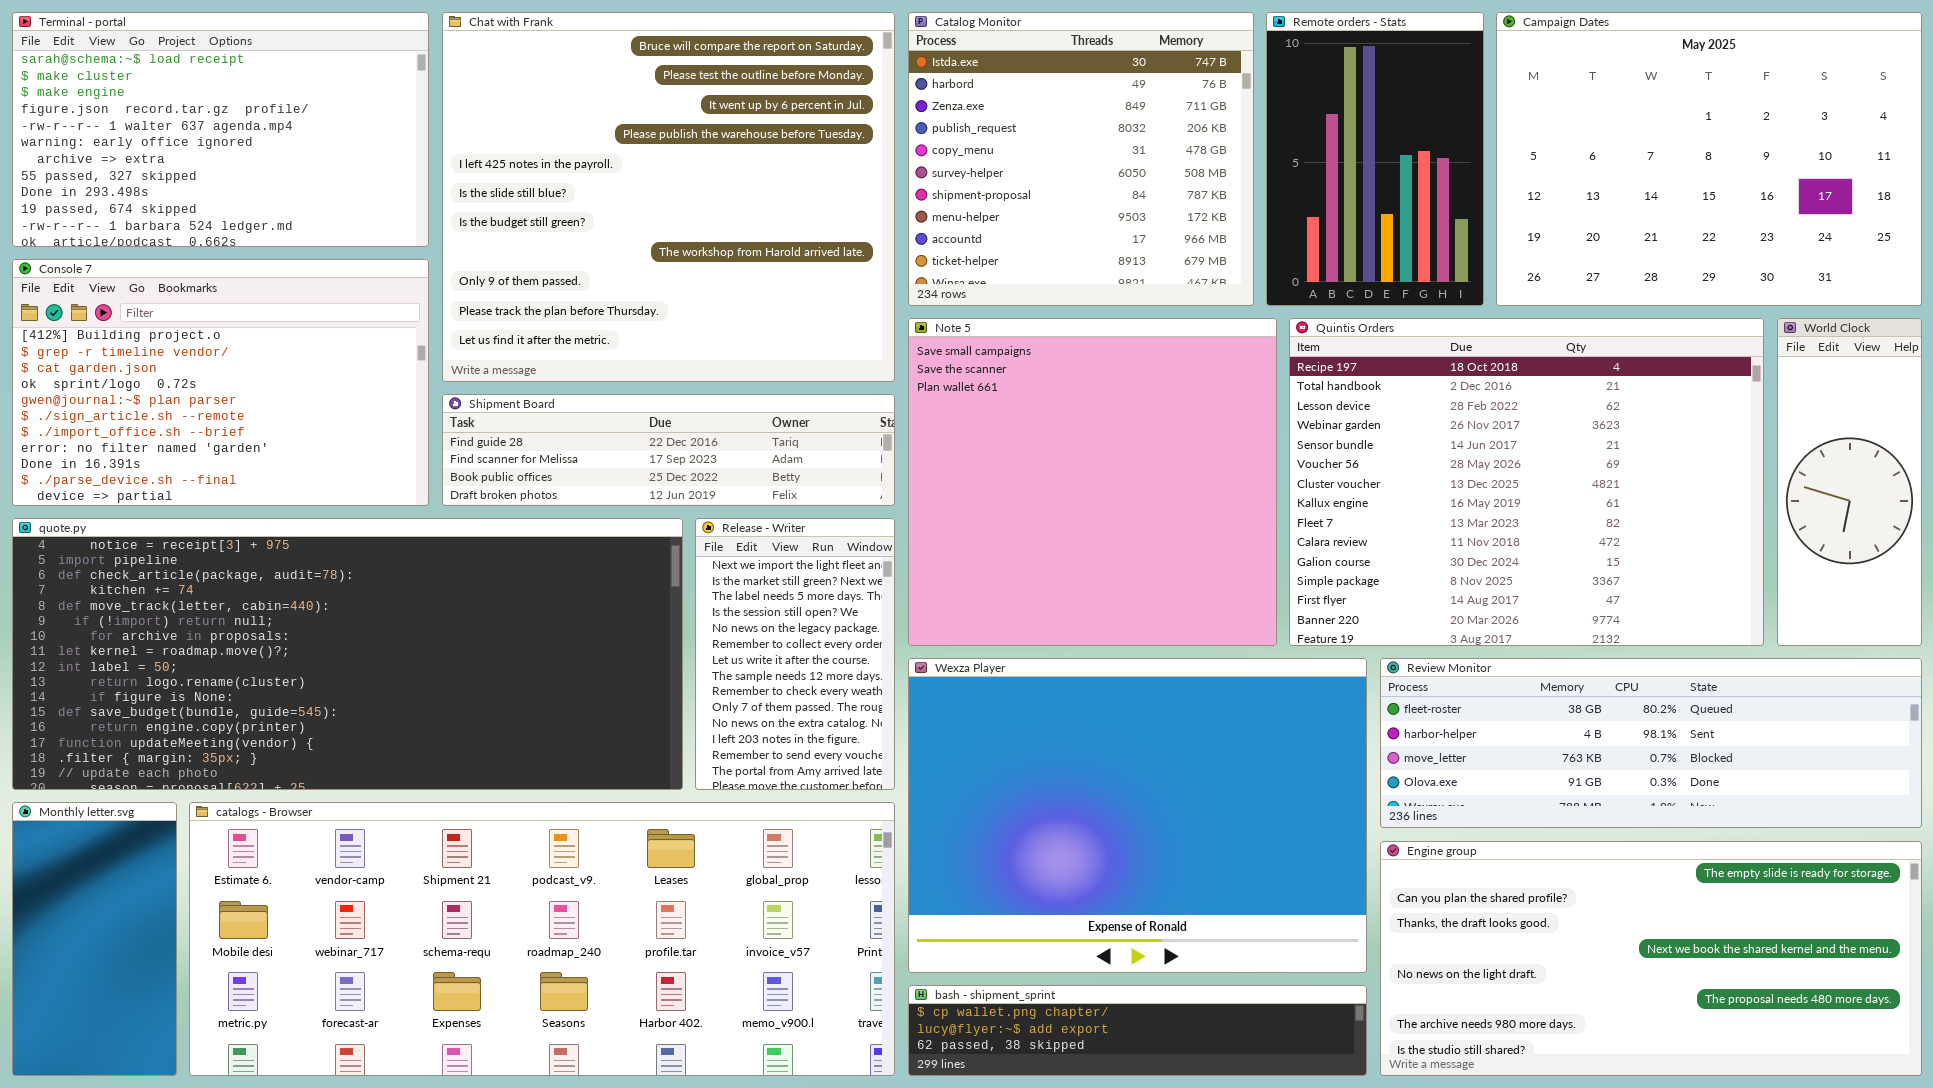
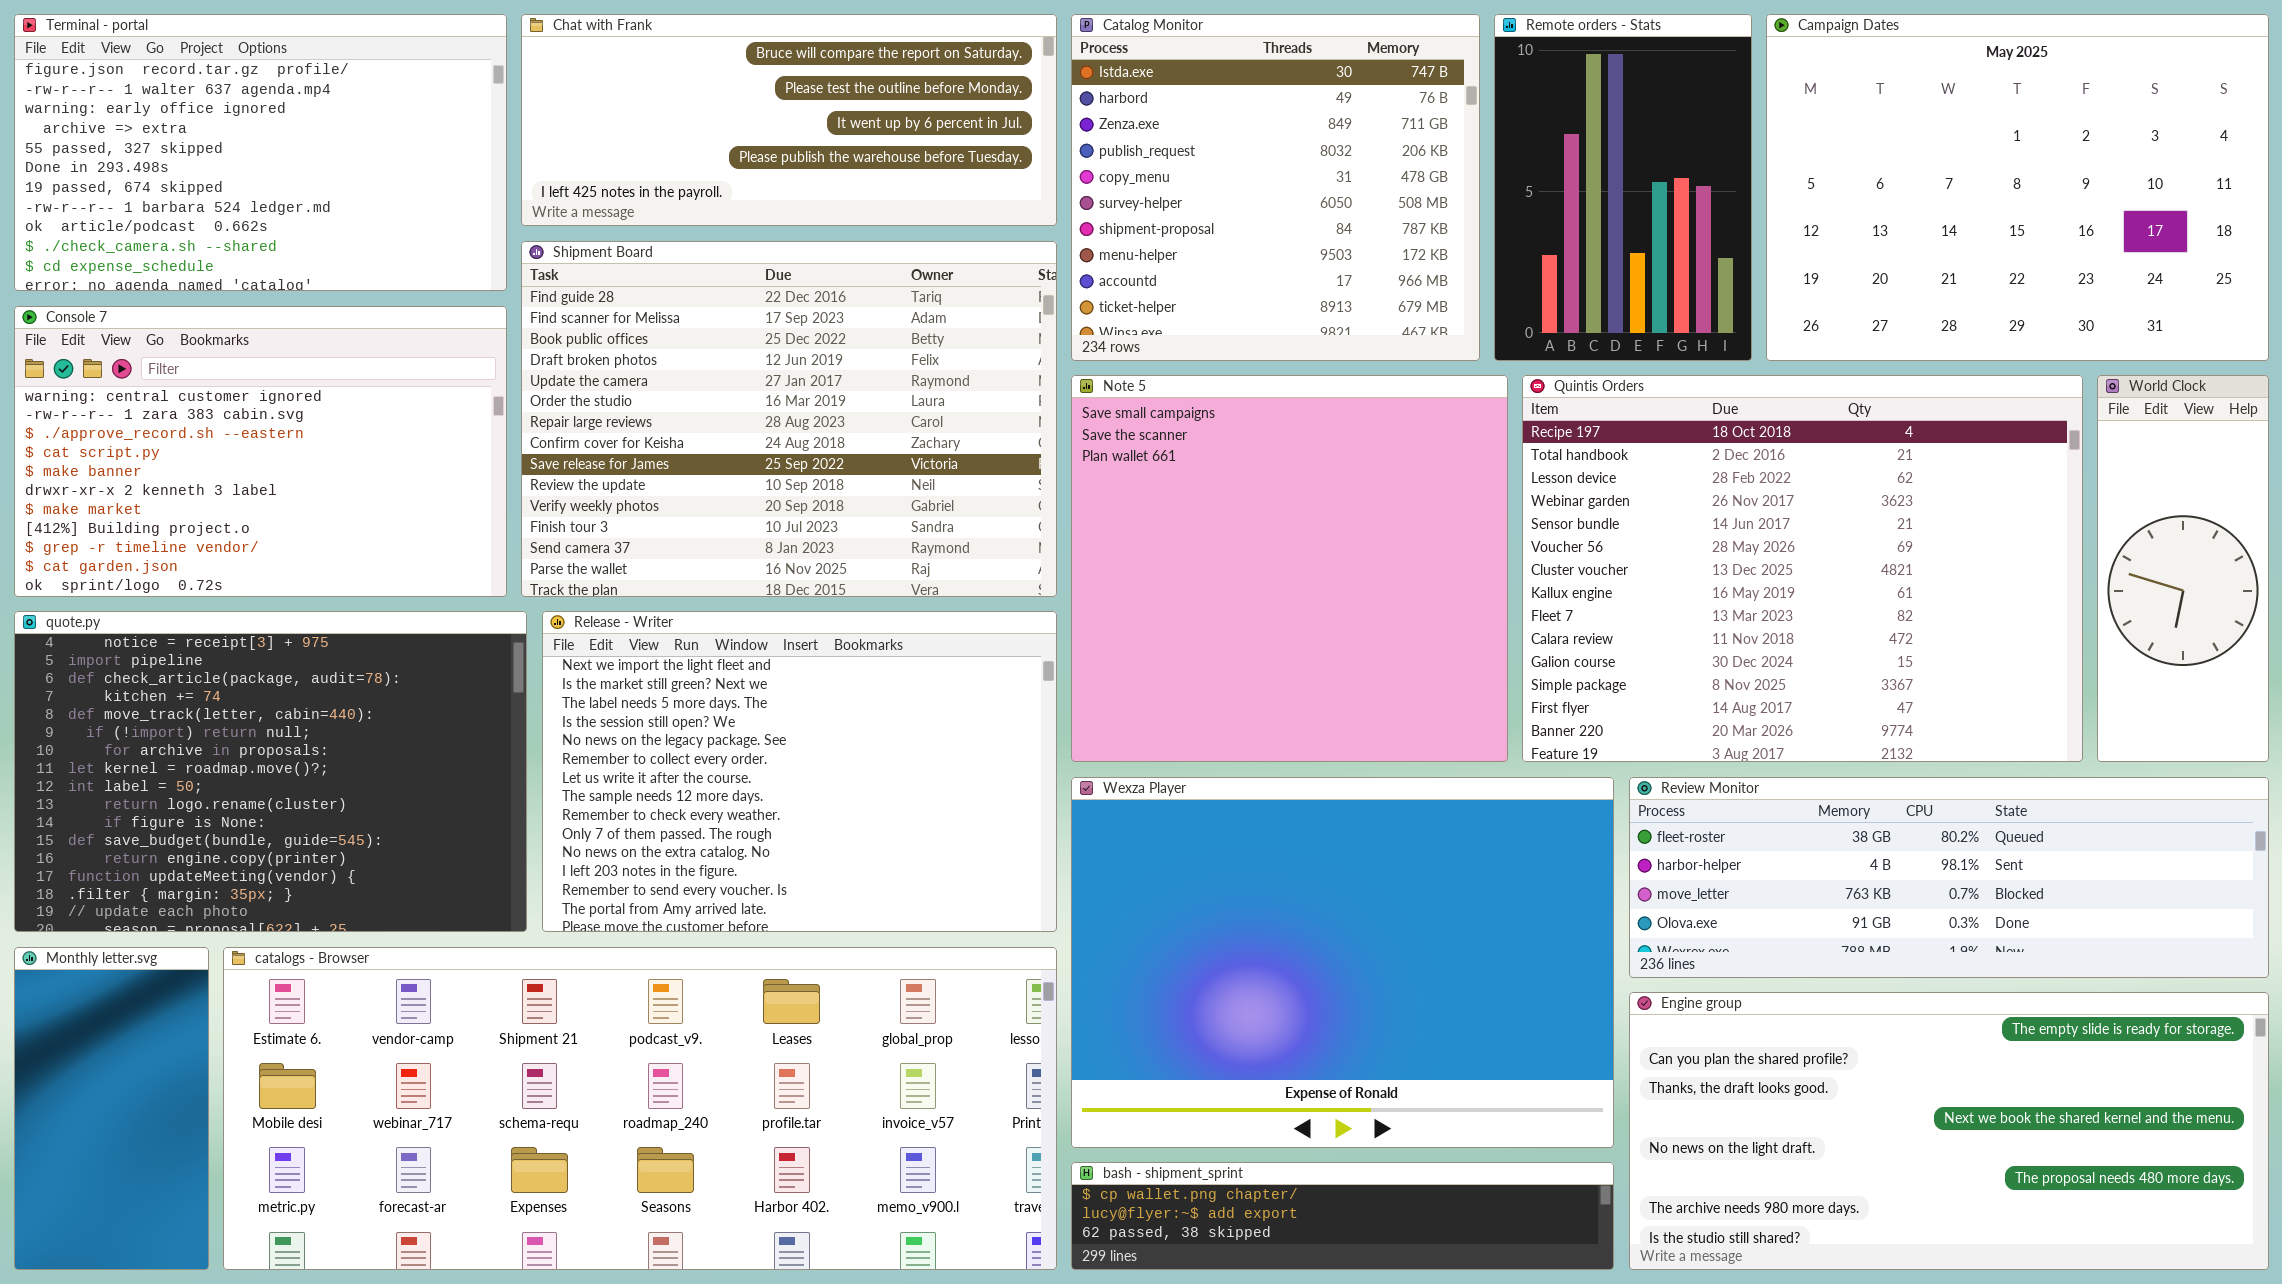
Terminal - portal: [12,12,429,247] -> [14,14,507,291], scrolled down 3 rows
Chat with Frank: [442,12,895,382] -> [521,14,1057,226], resized
Console 7: [12,259,429,506] -> [14,306,507,597], scrolled up 7 rows
Shipment Board: [442,394,895,506] -> [521,241,1057,597], resized
quote.py: [12,518,683,790] -> [14,611,527,932], resized
Release - Writer: [695,518,895,790] -> [542,611,1057,932], resized

